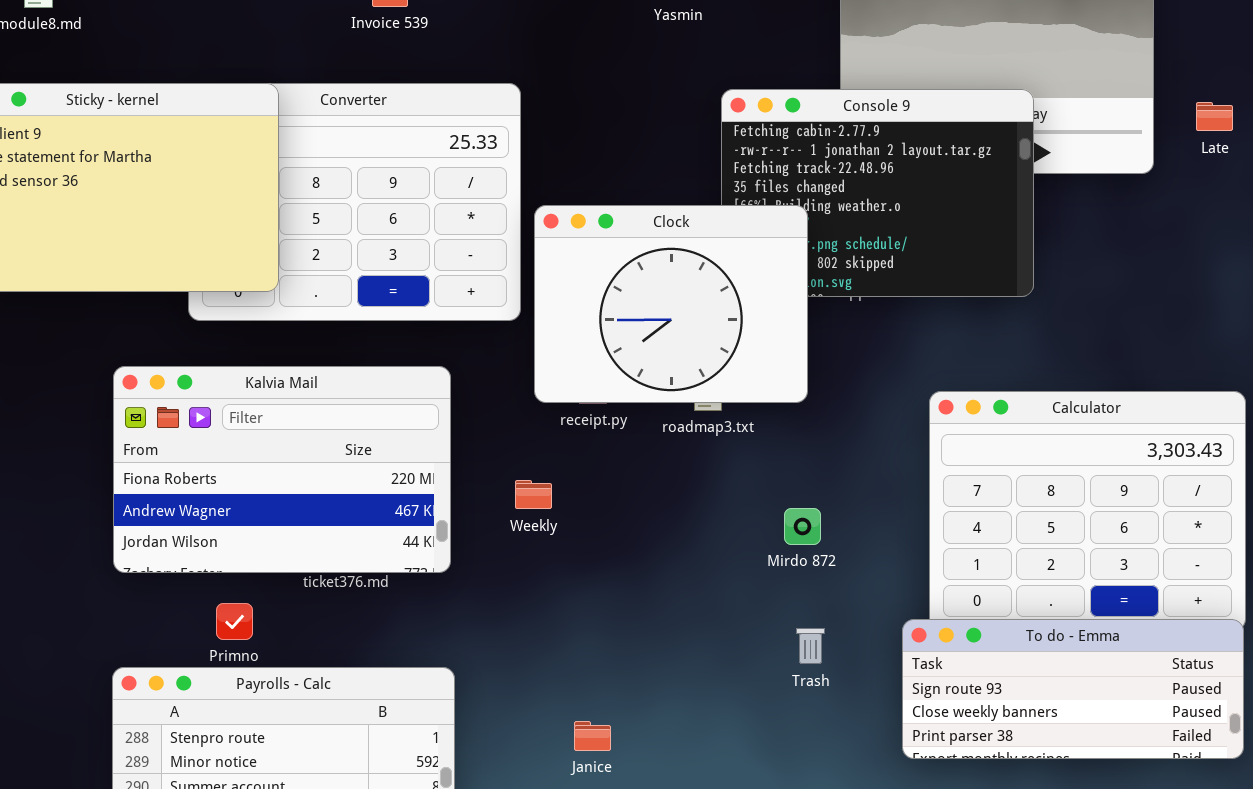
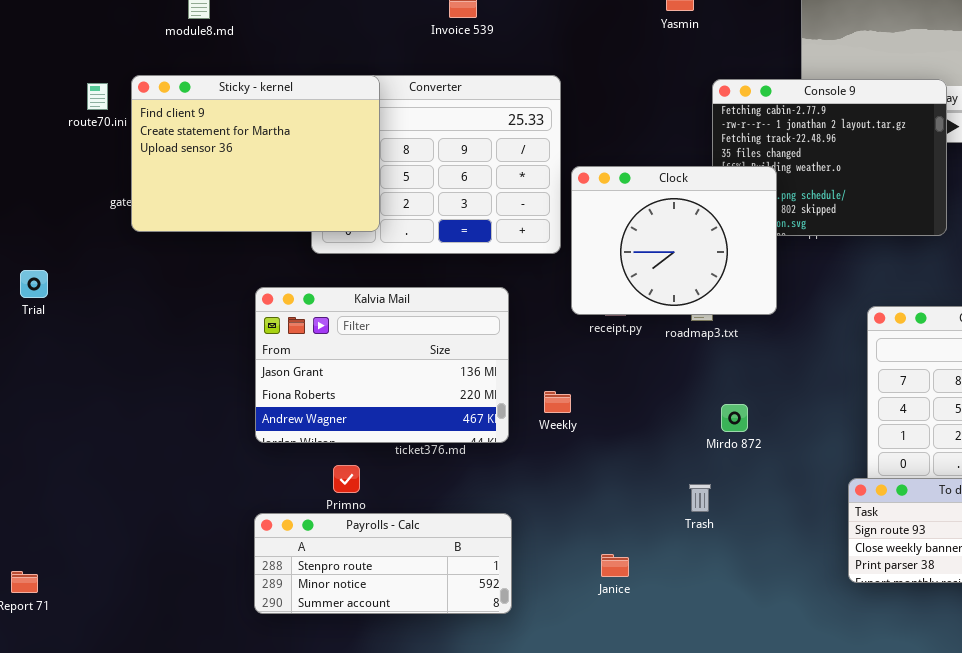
Kalvia Mail: [113,366,451,573] -> [255,287,509,443], scrolled up 1 row
Weekly: [515,480,552,509] -> [544,391,571,413], moved
Mirdo 872: [784,508,821,545] -> [721,404,748,432], moved
Trash: [796,628,825,664] -> [689,484,711,512], moved

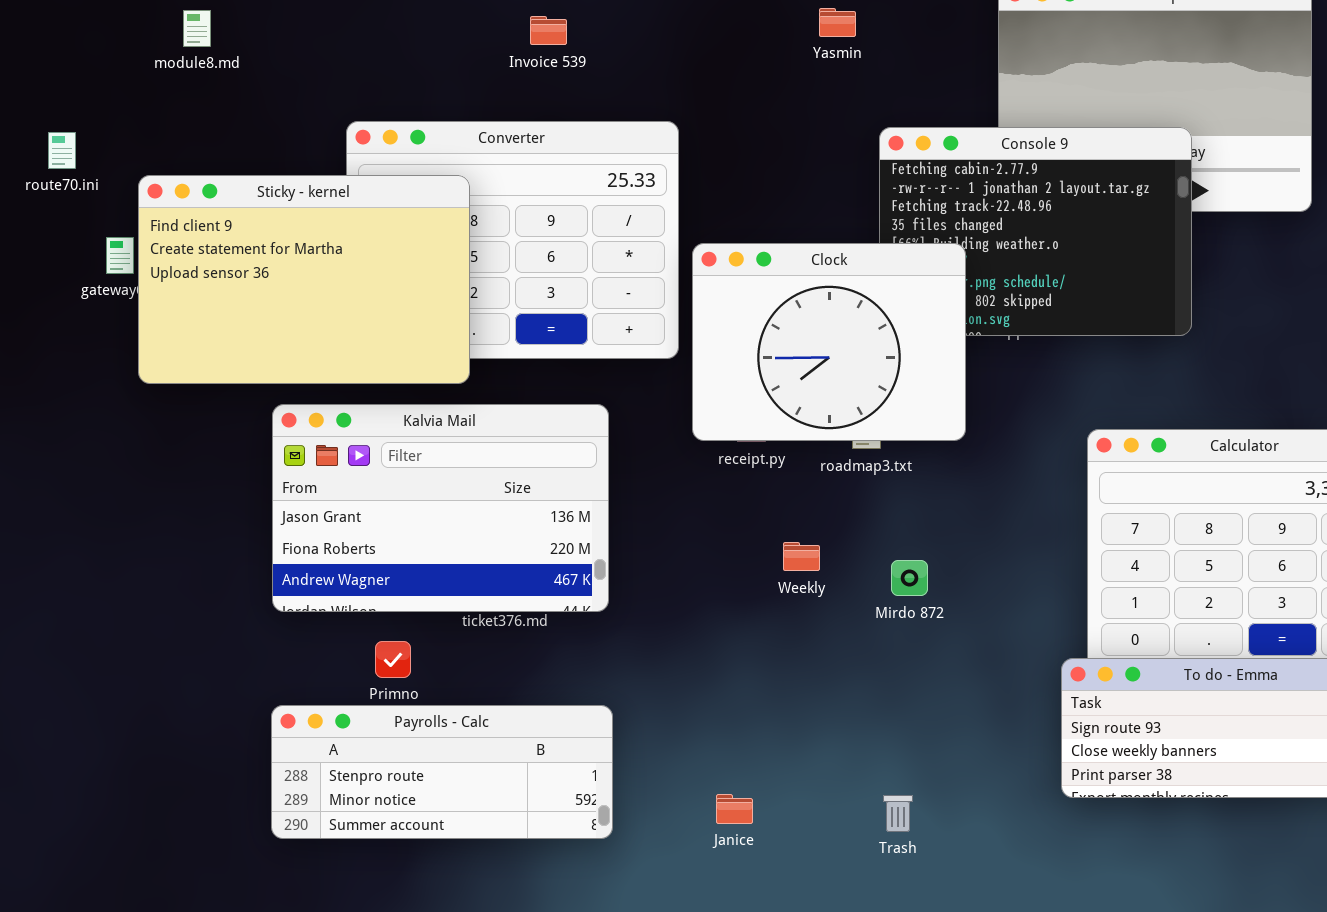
Sticky - kernel: [131,75,380,232] -> [138,175,470,384], moved
Weekly: [544,391,571,413] -> [783,542,820,571], moved
Trash: [689,484,711,512] -> [883,795,913,832], moved
Janice: [601,554,629,577] -> [716,794,753,824], moved

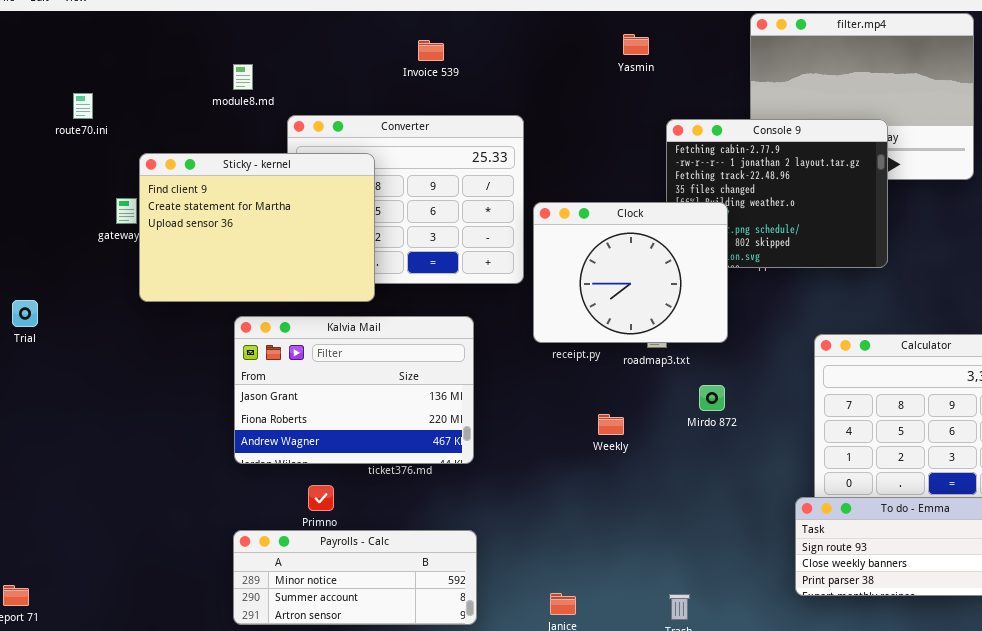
module8.md: [183,10,211,47] -> [233,64,253,90], moved
route70.ini: [48,132,76,169] -> [73,93,93,119], moved
Mirdo 872: [891,560,928,596] -> [699,385,725,411], moved
Payrolls - Calc: [271,705,613,839] -> [233,530,477,625], scrolled down 1 row

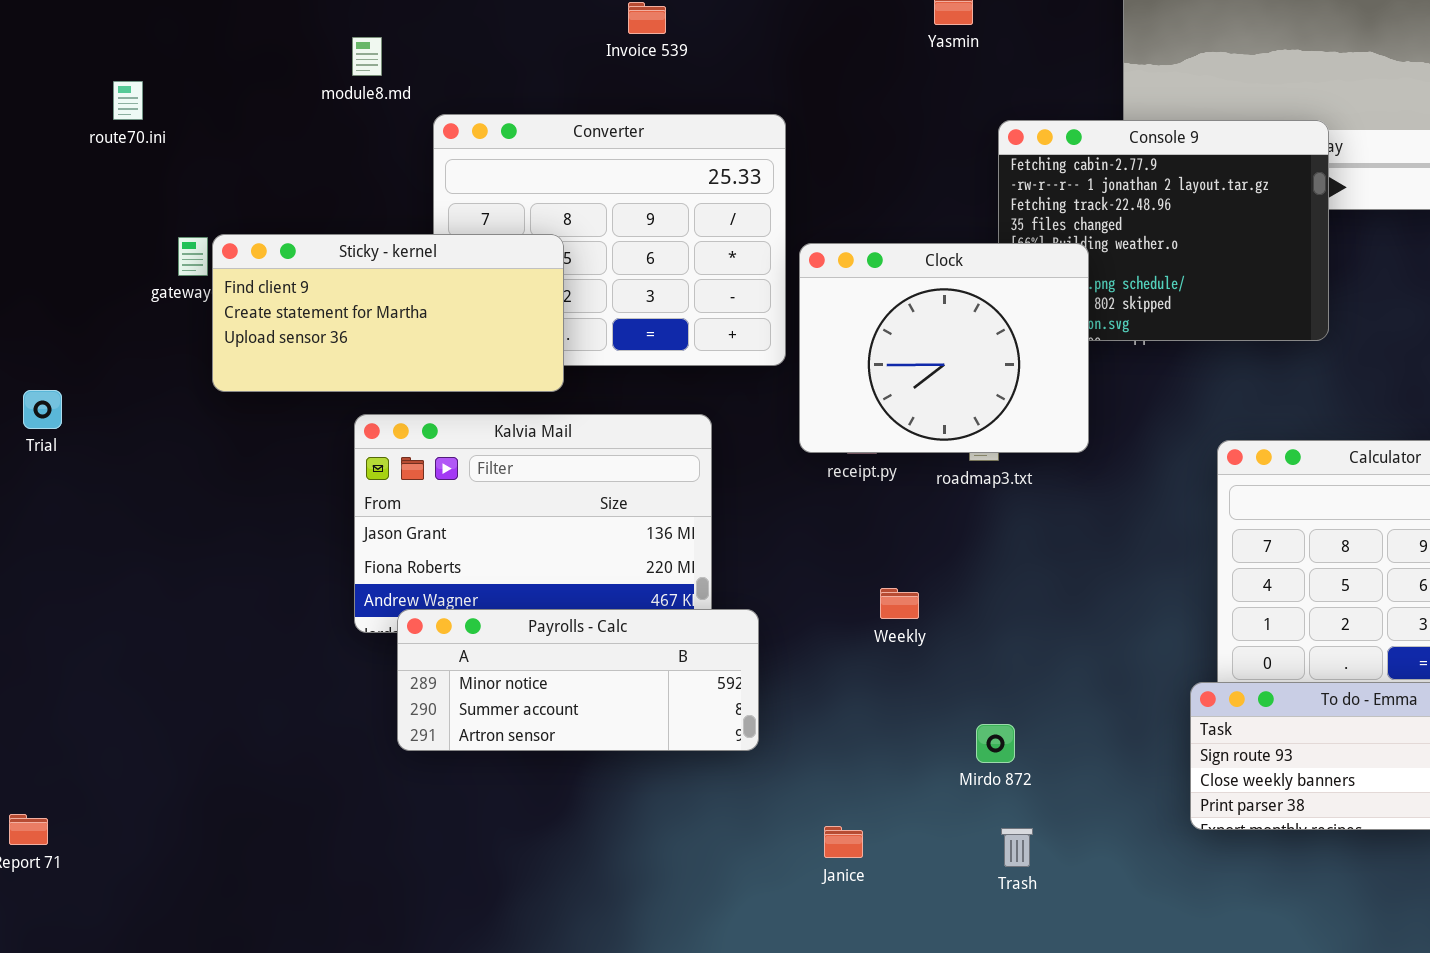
Sticky - kernel: [139,153,375,302] -> [212,234,564,392], resized
Mirdo 872: [699,385,725,411] -> [976,724,1015,763], moved
Weekly: [598,414,624,435] -> [880,588,919,619], moved
Payrolls - Calc: [233,530,477,625] -> [397,609,759,751], moved

